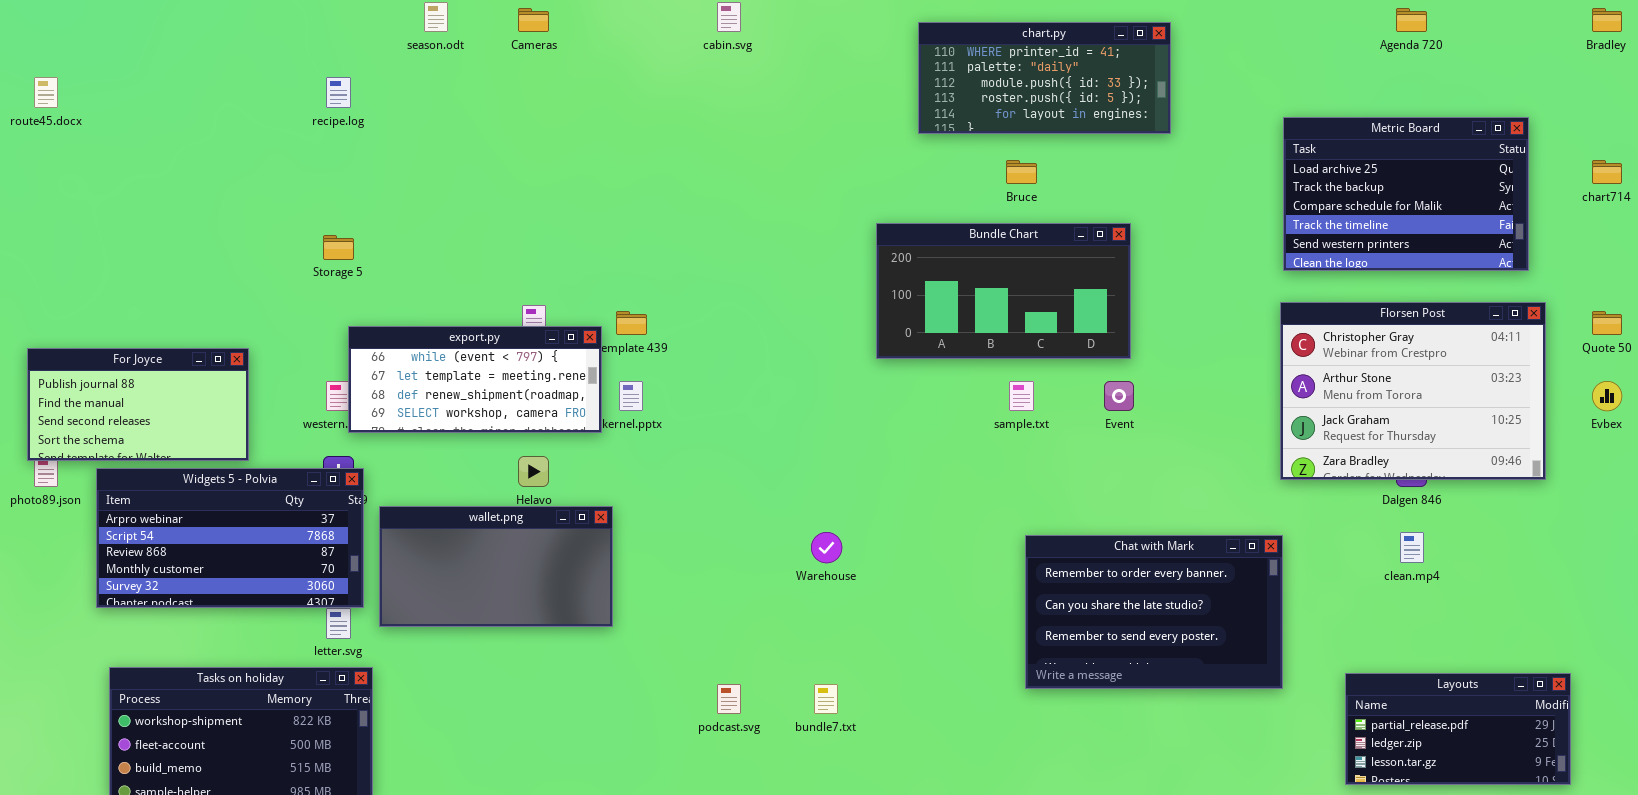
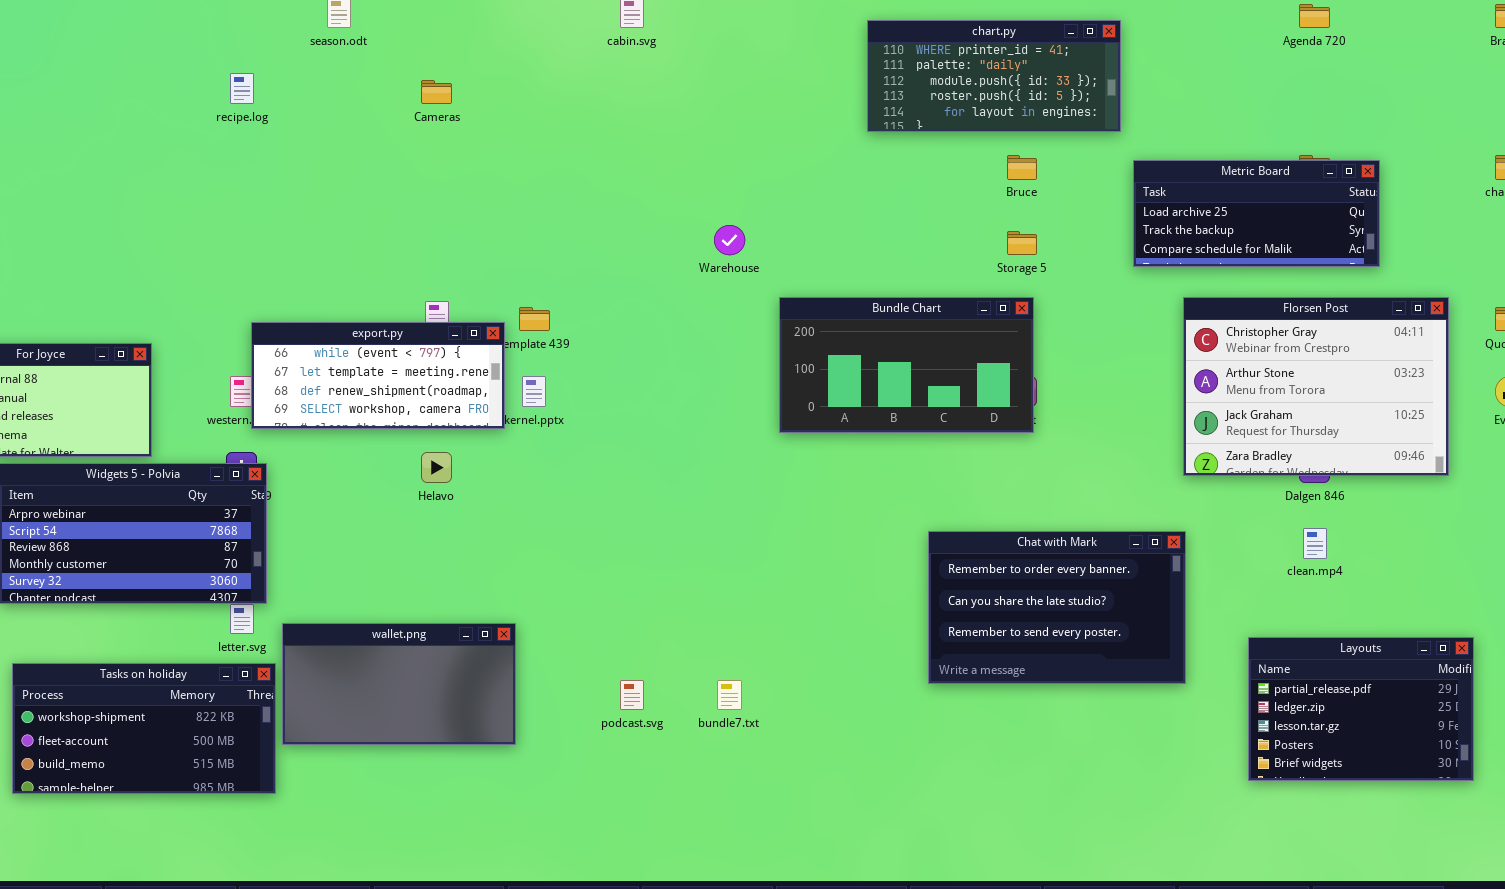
Cameras: [518,8,549,32] -> [421,80,452,104], moved
chart.py: [918,22,1171,134] -> [867,20,1121,132], moved
Metric Board: [1283,117,1529,271] -> [1133,160,1380,267], moved, resized
Bruce: [1006,160,1037,184] -> [1007,155,1037,180], moved
Bundle Chart: [876,223,1131,359] -> [779,297,1034,433], moved
Storage 5: [323,235,354,260] -> [1007,231,1037,255], moved
wallet.png: [379,506,613,627] -> [282,623,516,745], moved
Warehouse: [811,532,842,563] -> [714,225,745,255], moved
Layouts: [1345,673,1571,785] -> [1248,637,1474,781], resized

